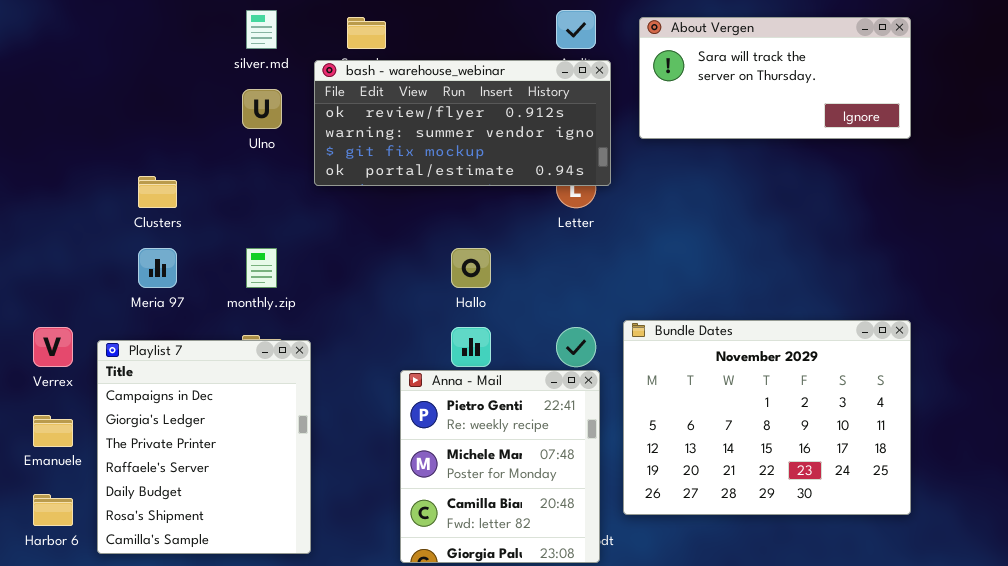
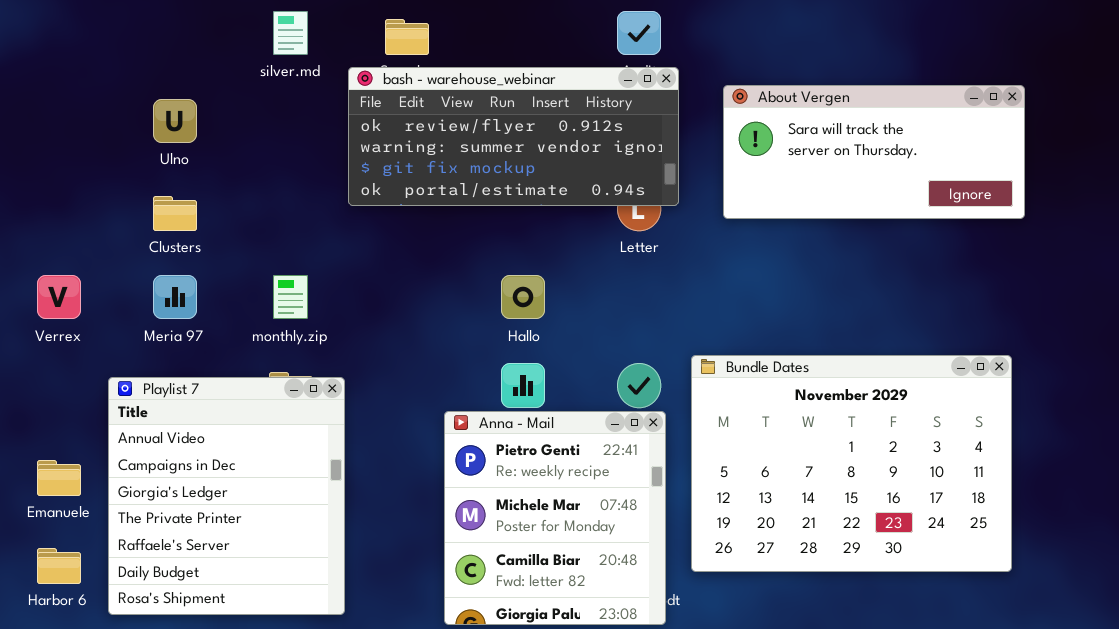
About Vergen: [639,17,911,139] -> [723,85,1025,219], moved
Ulno: [242,89,282,129] -> [153,99,197,143], moved
Verrex: [33,327,73,367] -> [37,275,81,319], moved
Playlist 7: [97,340,311,554] -> [108,377,345,615], scrolled up 1 row

